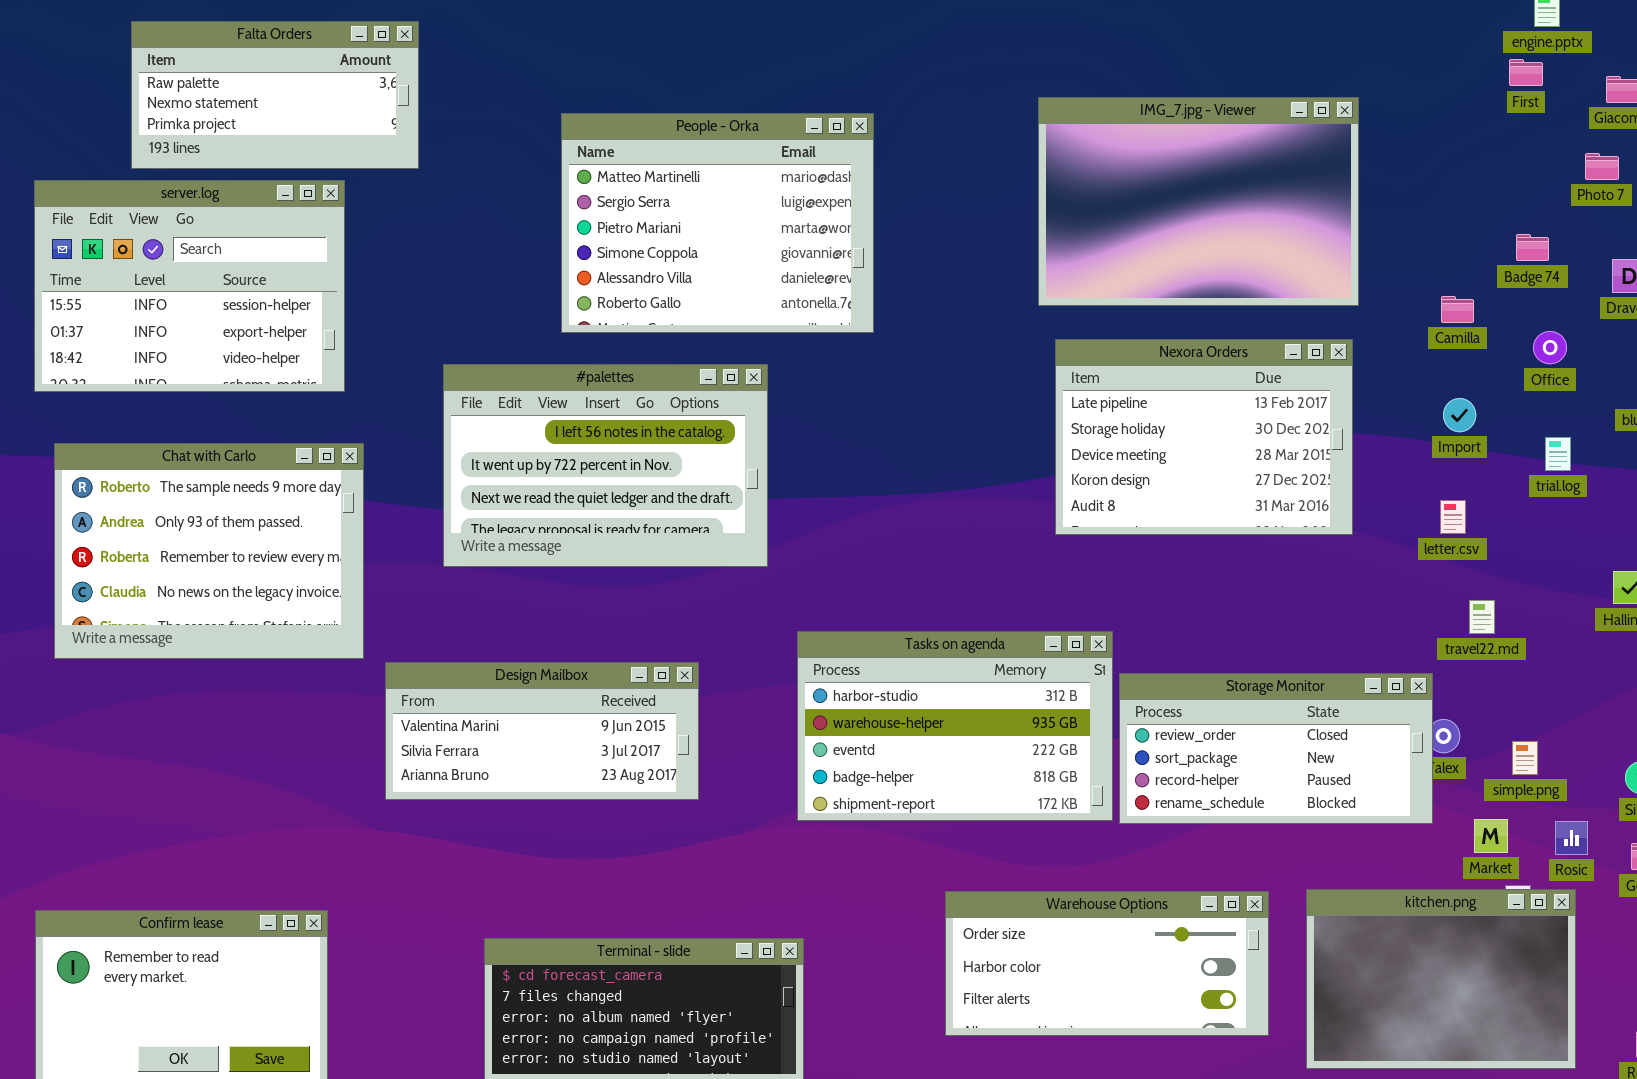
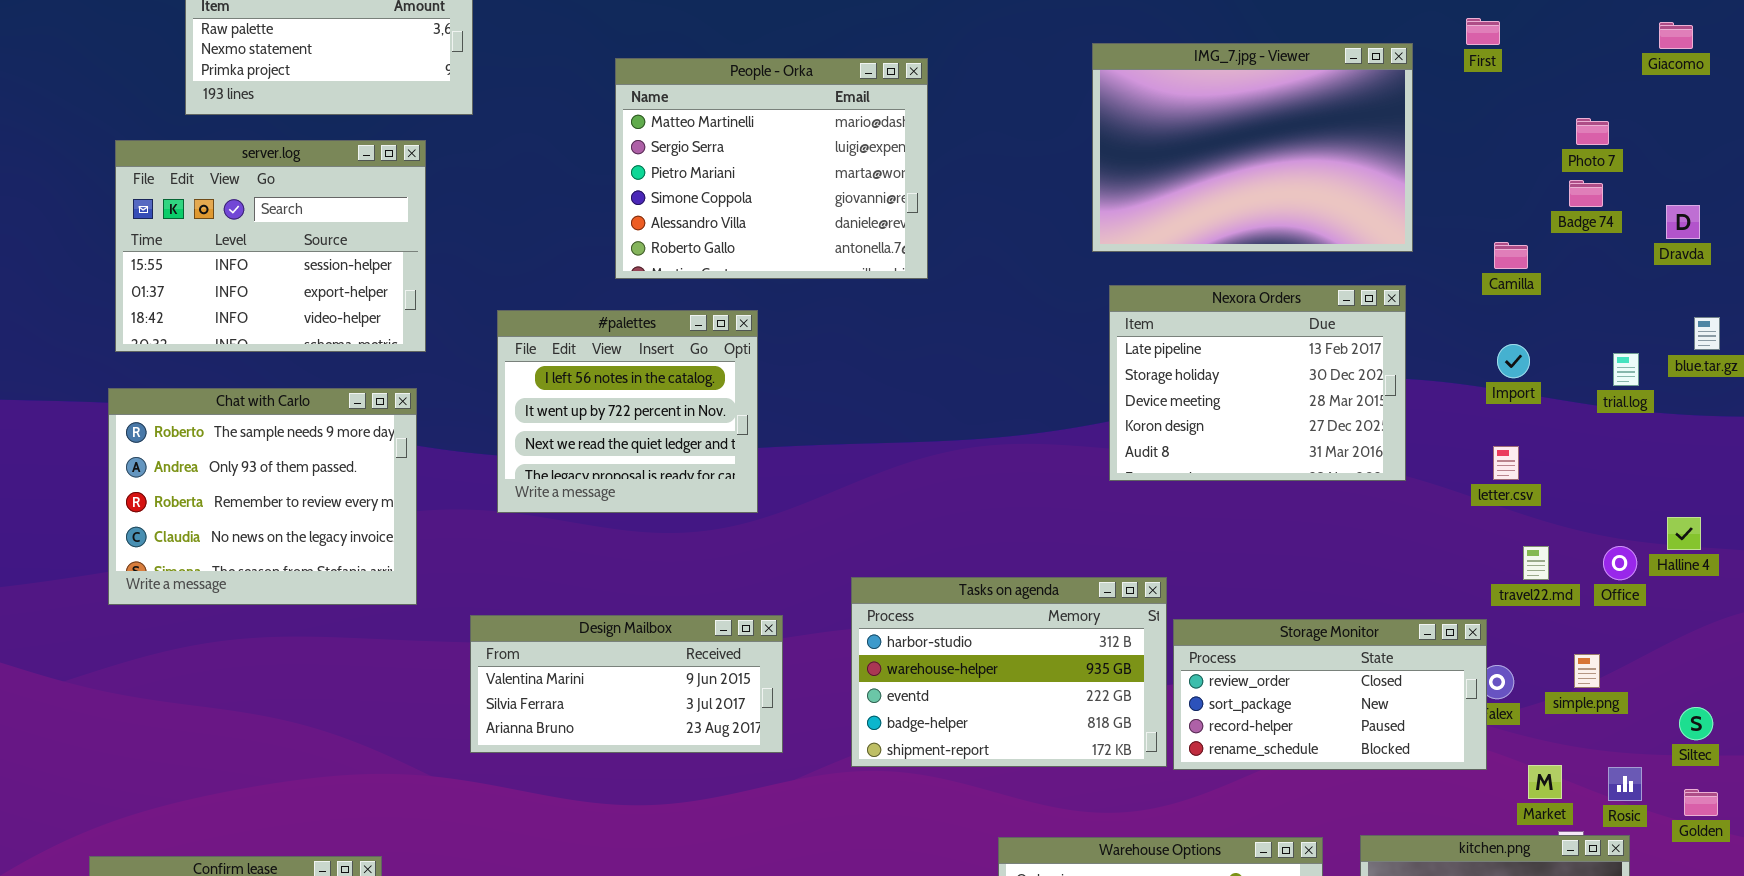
First: [1509,59,1543,86] -> [1466,18,1500,45], moved
Photo 7: [1585,153,1619,180] -> [1576,118,1609,145], moved
server.log: [34,180,345,392] -> [115,140,426,352], moved
Office: [1533,331,1567,364] -> [1603,546,1637,580], moved
#palettes: [443,364,768,567] -> [497,310,758,513], resized
trial.log: [1545,437,1571,471] -> [1613,353,1639,386], moved
Design Mailbox: [385,662,699,800] -> [470,615,783,753], moved
simple.png: [1512,741,1538,775] -> [1574,654,1600,688], moved

